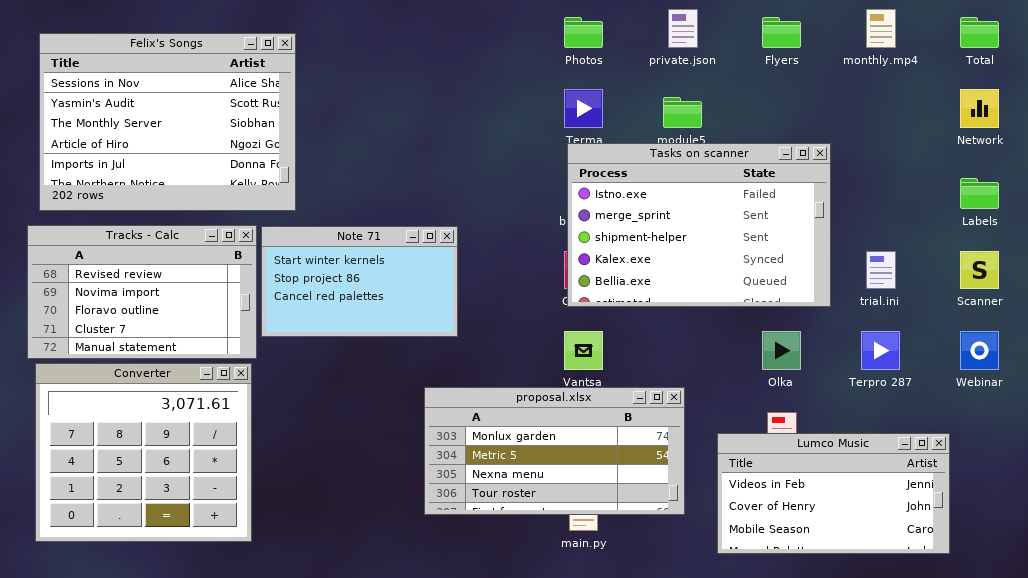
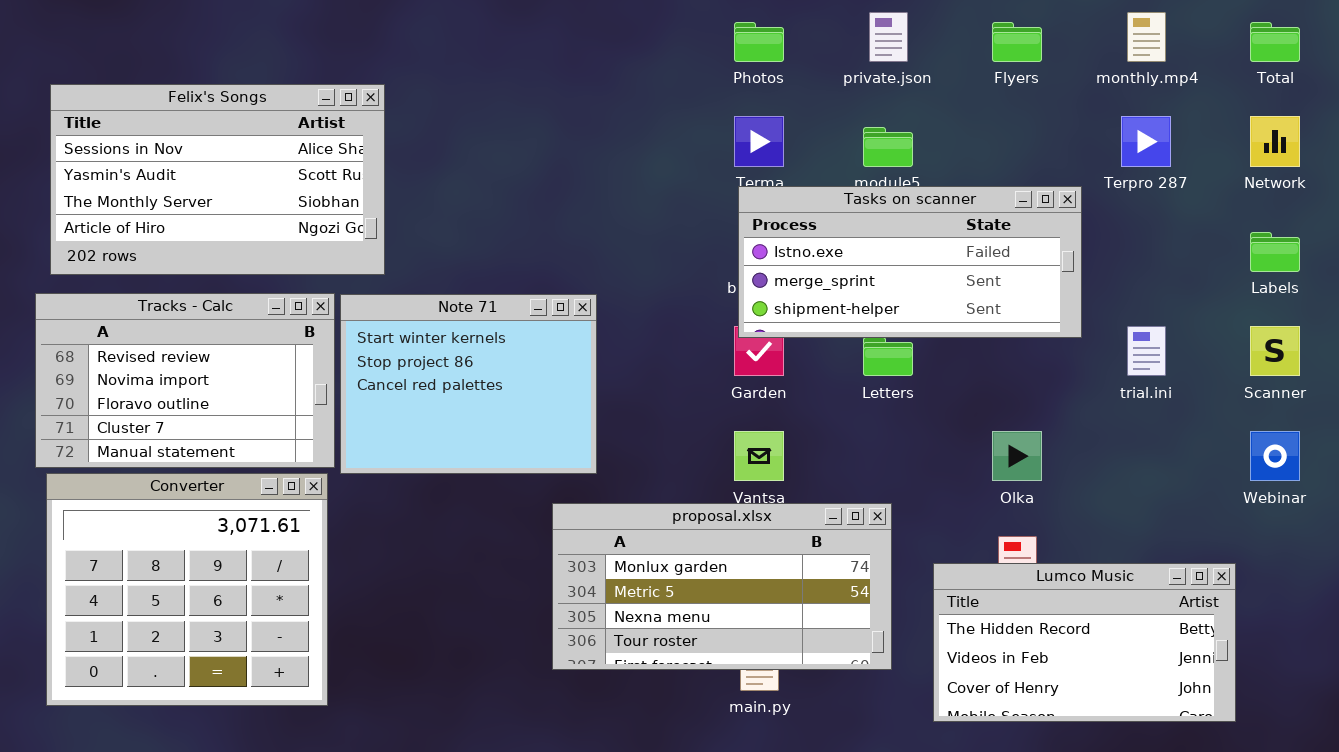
Felix's Songs: [39,33,296,211] -> [50,84,385,275], resized
Tasks on scanner: [567,143,831,307] -> [738,186,1082,338], resized
Note 71: [261,226,458,337] -> [340,294,597,474], resized
Terpro 287: [861,331,900,370] -> [1121,116,1171,167], moved
Lumco Music: [717,433,950,554] -> [933,563,1236,722], scrolled up 1 row

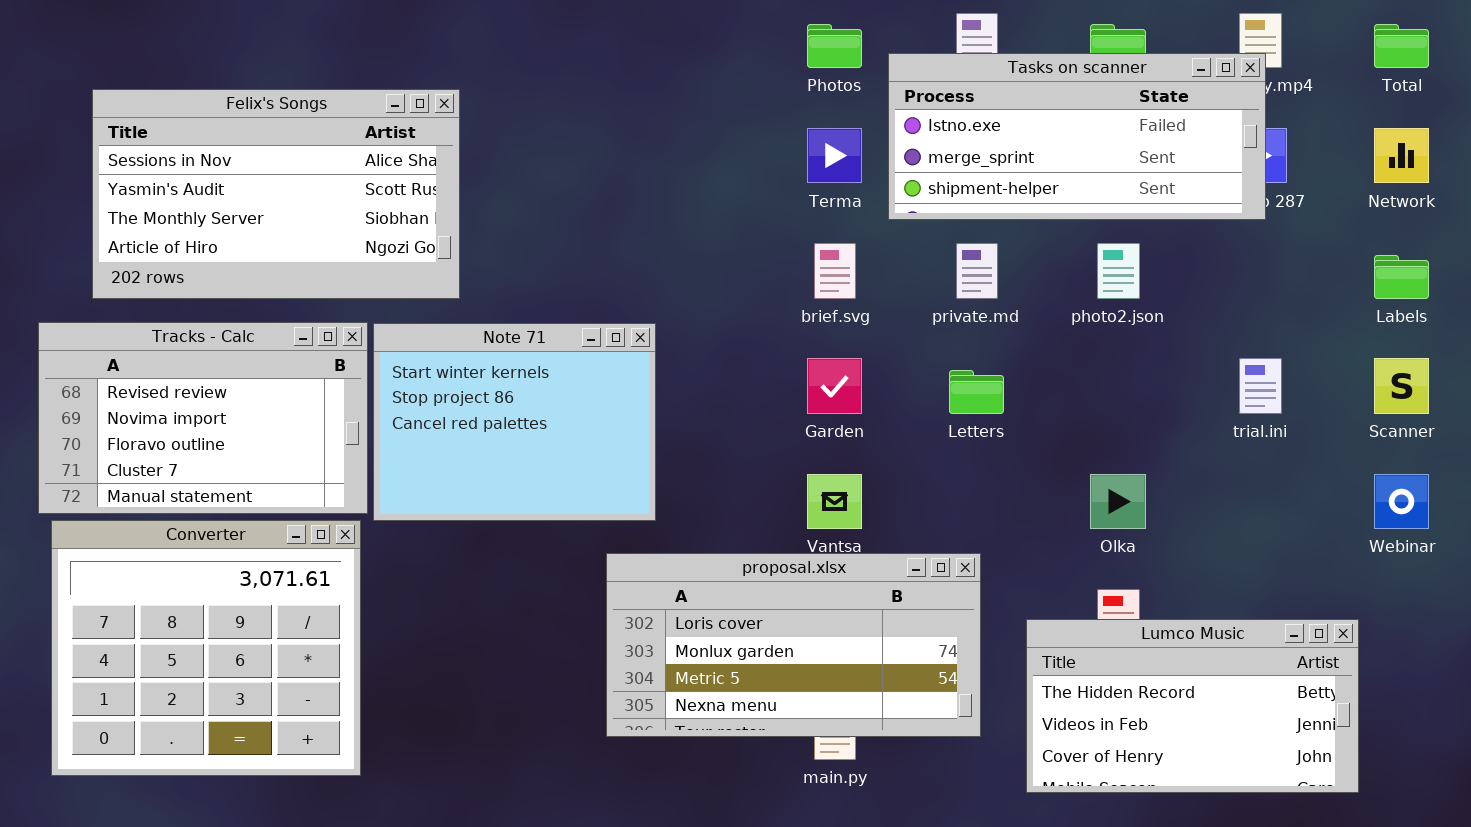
Felix's Songs: [50,84,385,275] -> [92,89,460,299], moved
Tasks on scanner: [738,186,1082,338] -> [888,53,1266,220], moved
proposal.xlsx: [552,503,892,670] -> [606,553,981,737], scrolled up 1 row

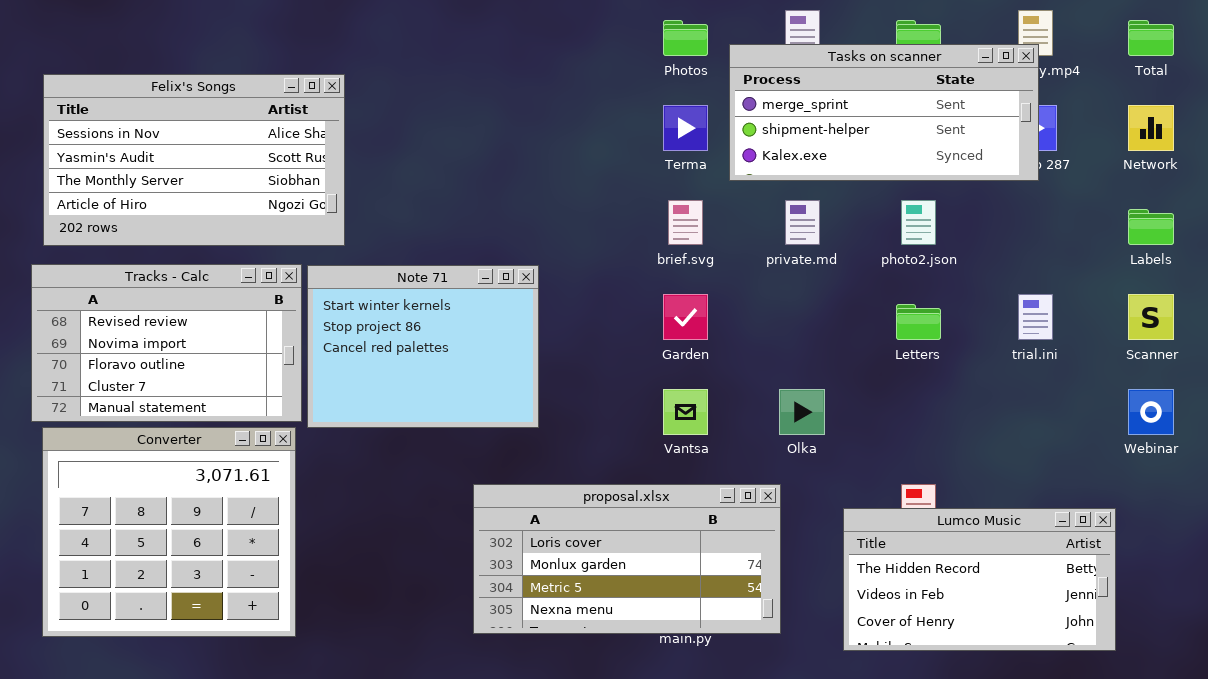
Tasks on scanner: [888,53,1266,220] -> [729,44,1039,181], scrolled down 1 row
Felix's Songs: [92,89,460,299] -> [43,74,345,246], moved
Letters: [949,370,1004,414] -> [896,304,941,340], moved
Olka: [1090,474,1146,529] -> [779,389,825,435], moved
proposal.xlsx: [606,553,981,737] -> [473,484,781,634], moved

